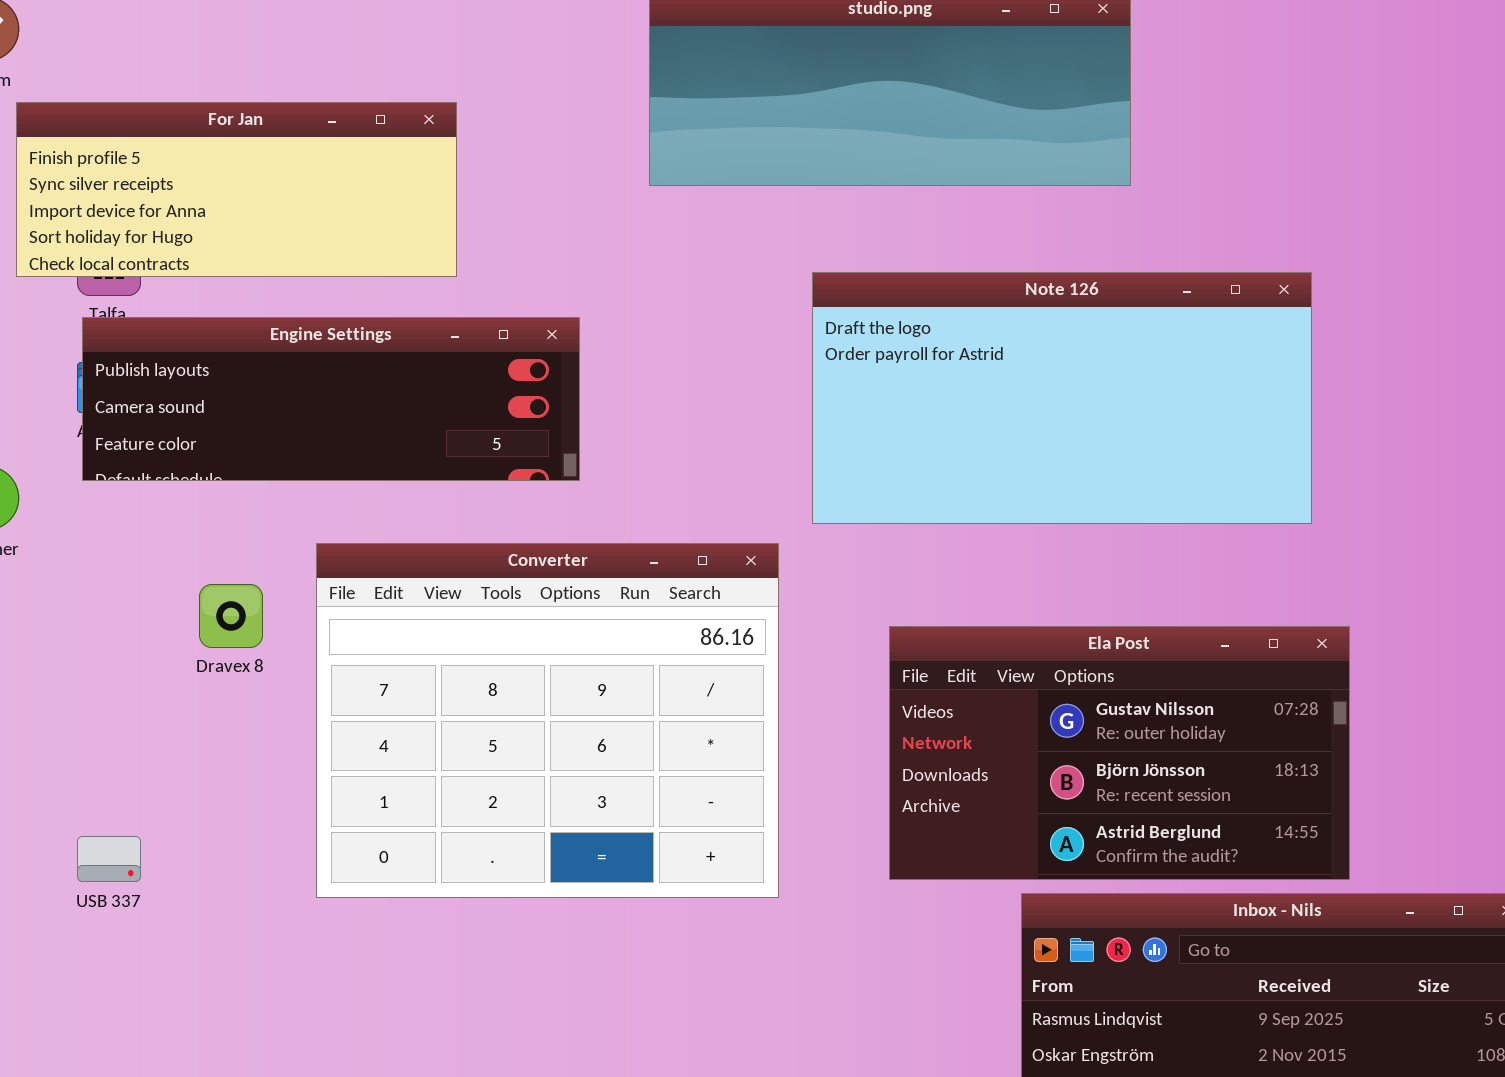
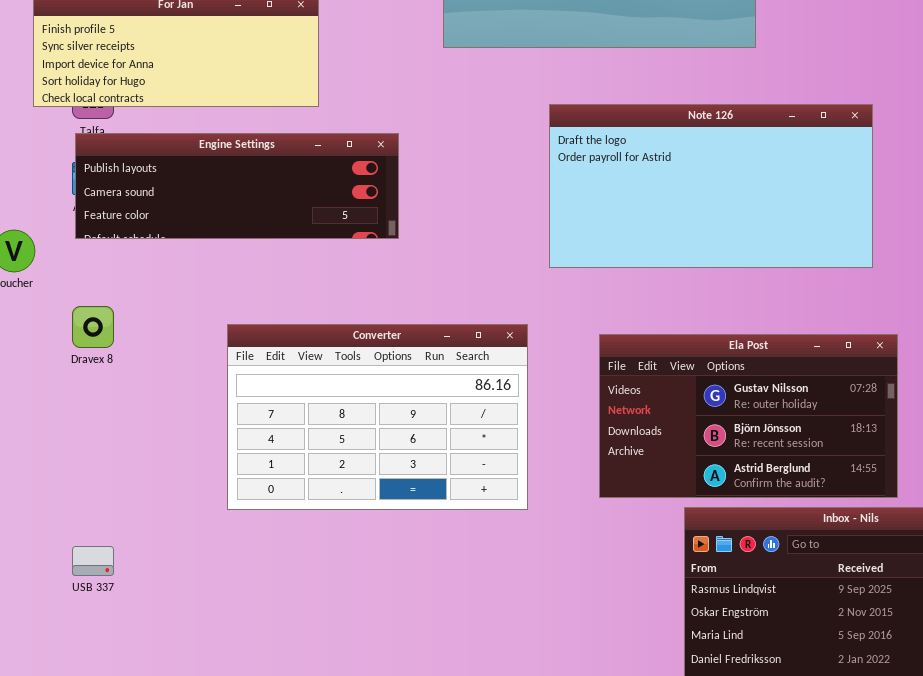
Converter: [316,543,779,898] -> [227,324,528,510], resized
Dravex 8: [199,584,263,648] -> [72,306,114,348], moved
USB 337: [77,836,141,882] -> [72,546,114,576], moved

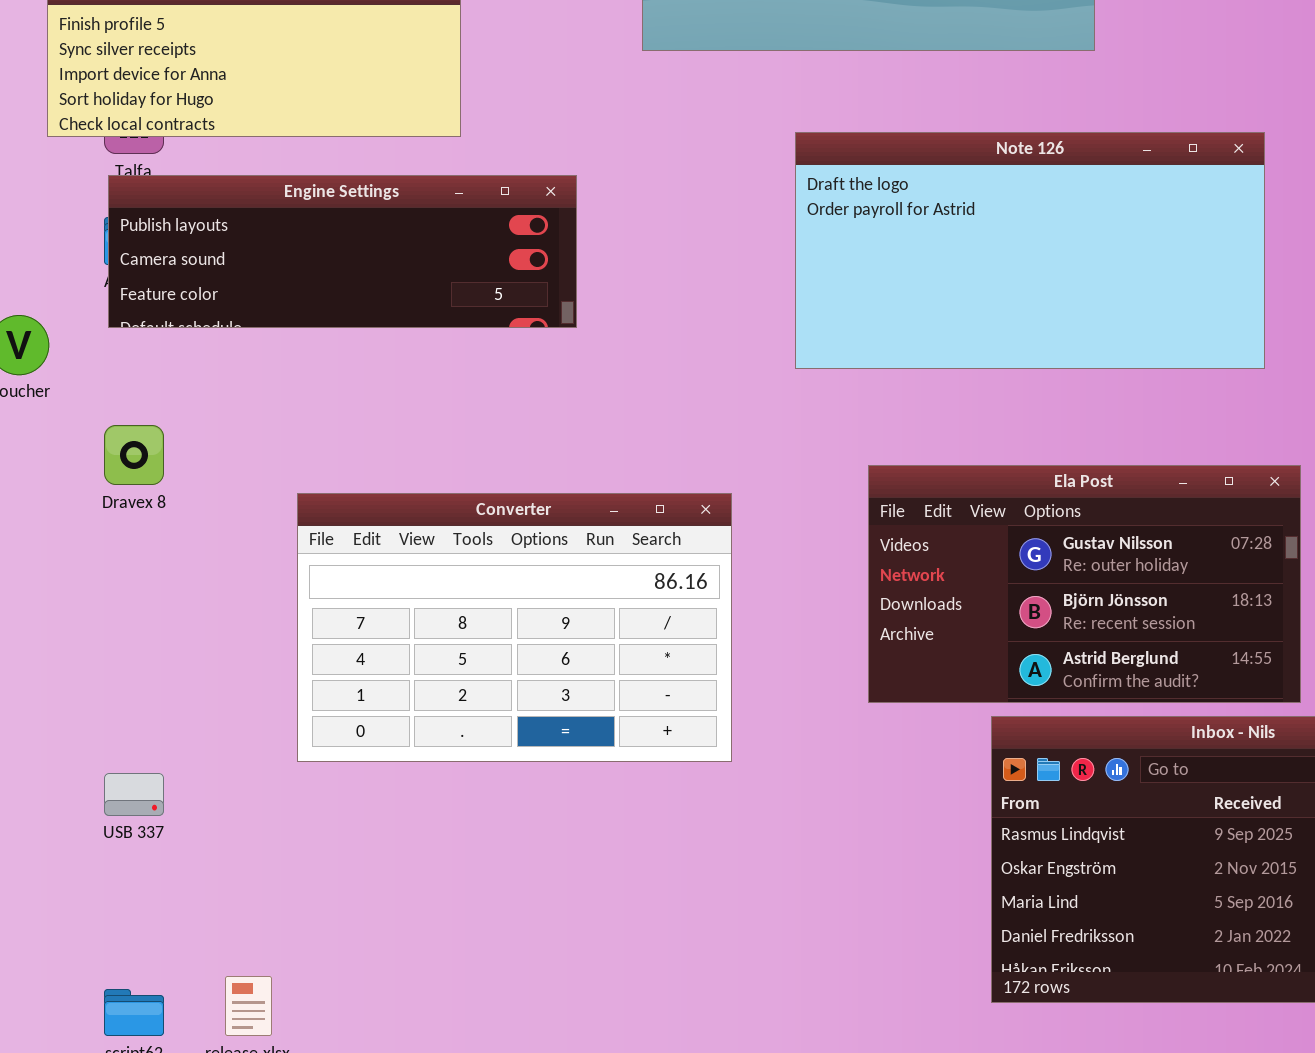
Converter: [227,324,528,510] -> [297,493,732,762], moved

